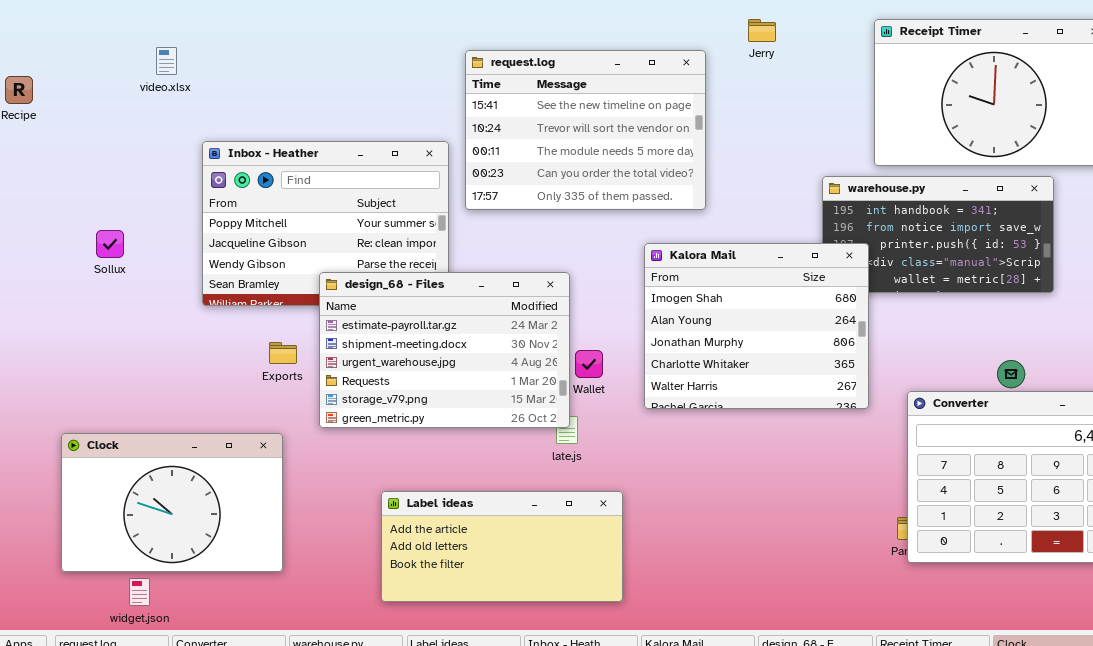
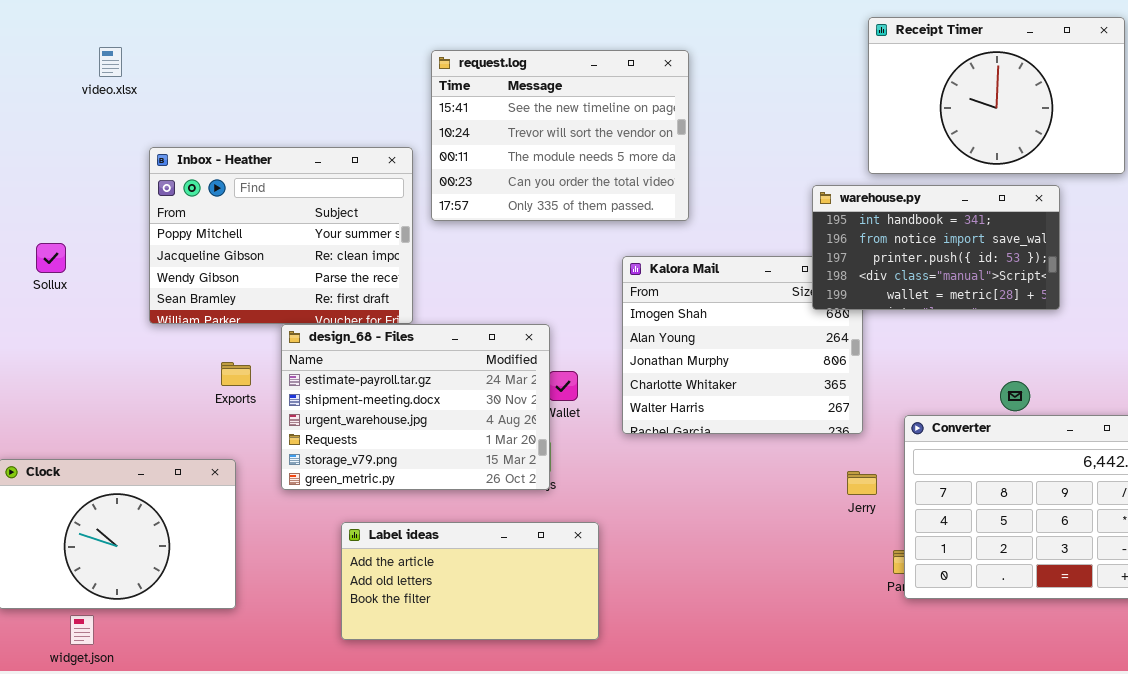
Jerry: [748,19,776,42] -> [847,471,877,495], moved
warehouse.py: [822,176,1054,293] -> [812,185,1060,310], raised
design_68 - Files: [319,272,570,428] -> [281,324,550,490], moved

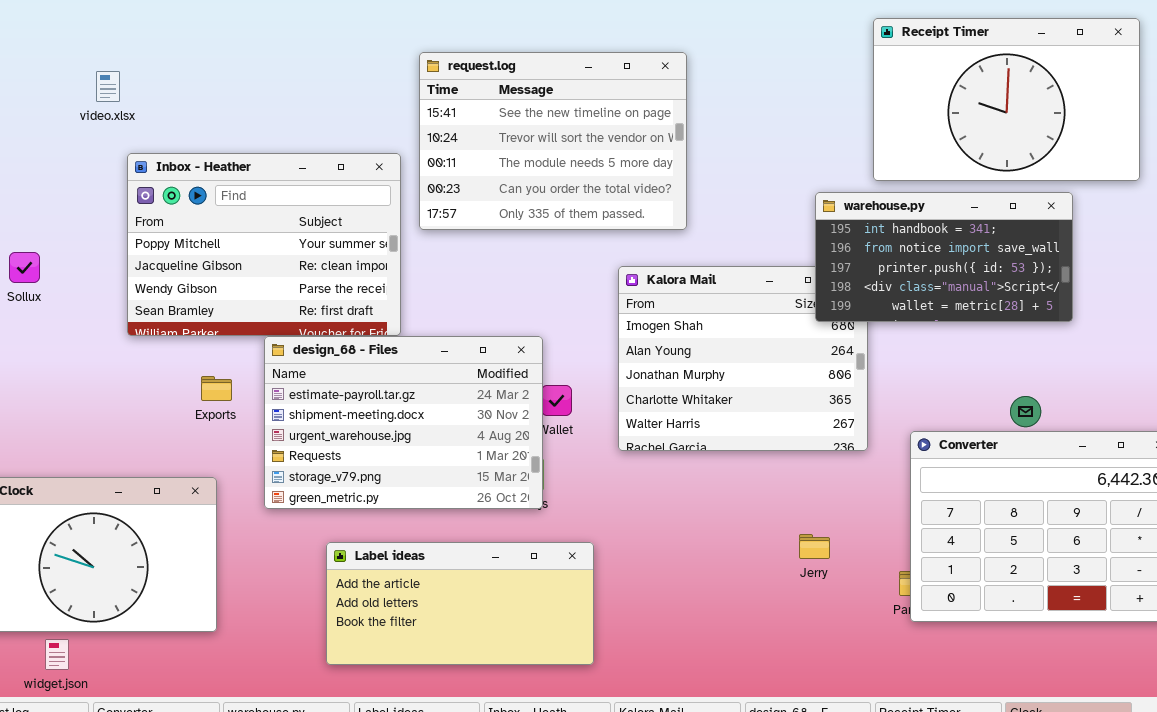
video.xlsx: [99,47,122,77] -> [96,71,120,102], moved
Jerry: [847,471,877,495] -> [799,534,830,559], moved

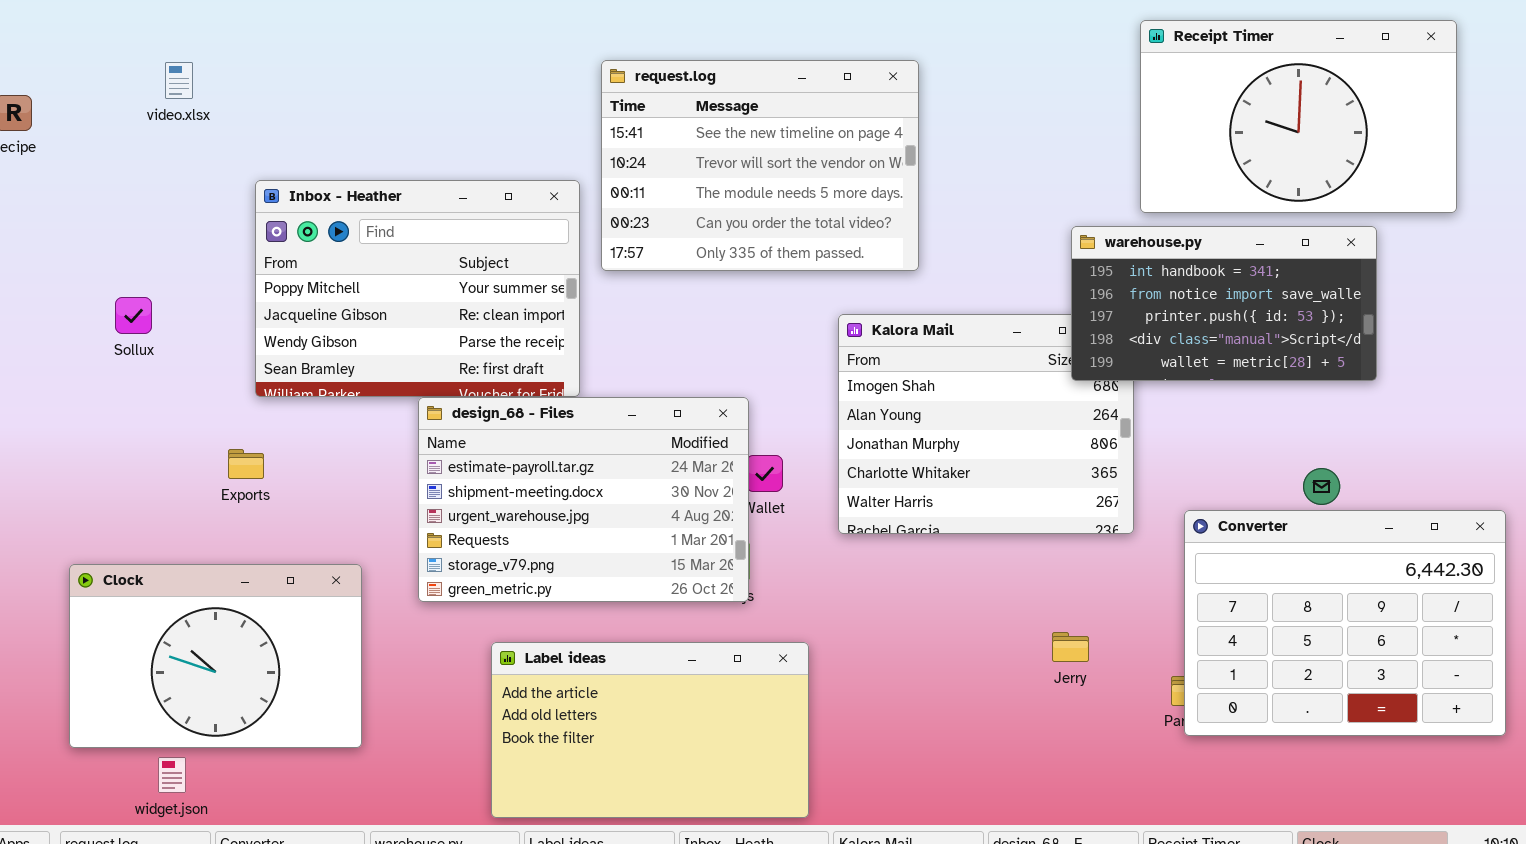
video.xlsx: [96,71,120,102] -> [165,62,193,99], moved
Exports: [201,376,232,401] -> [228,449,264,479], moved
Label ideas: [326,542,594,665] -> [491,642,809,818], resized

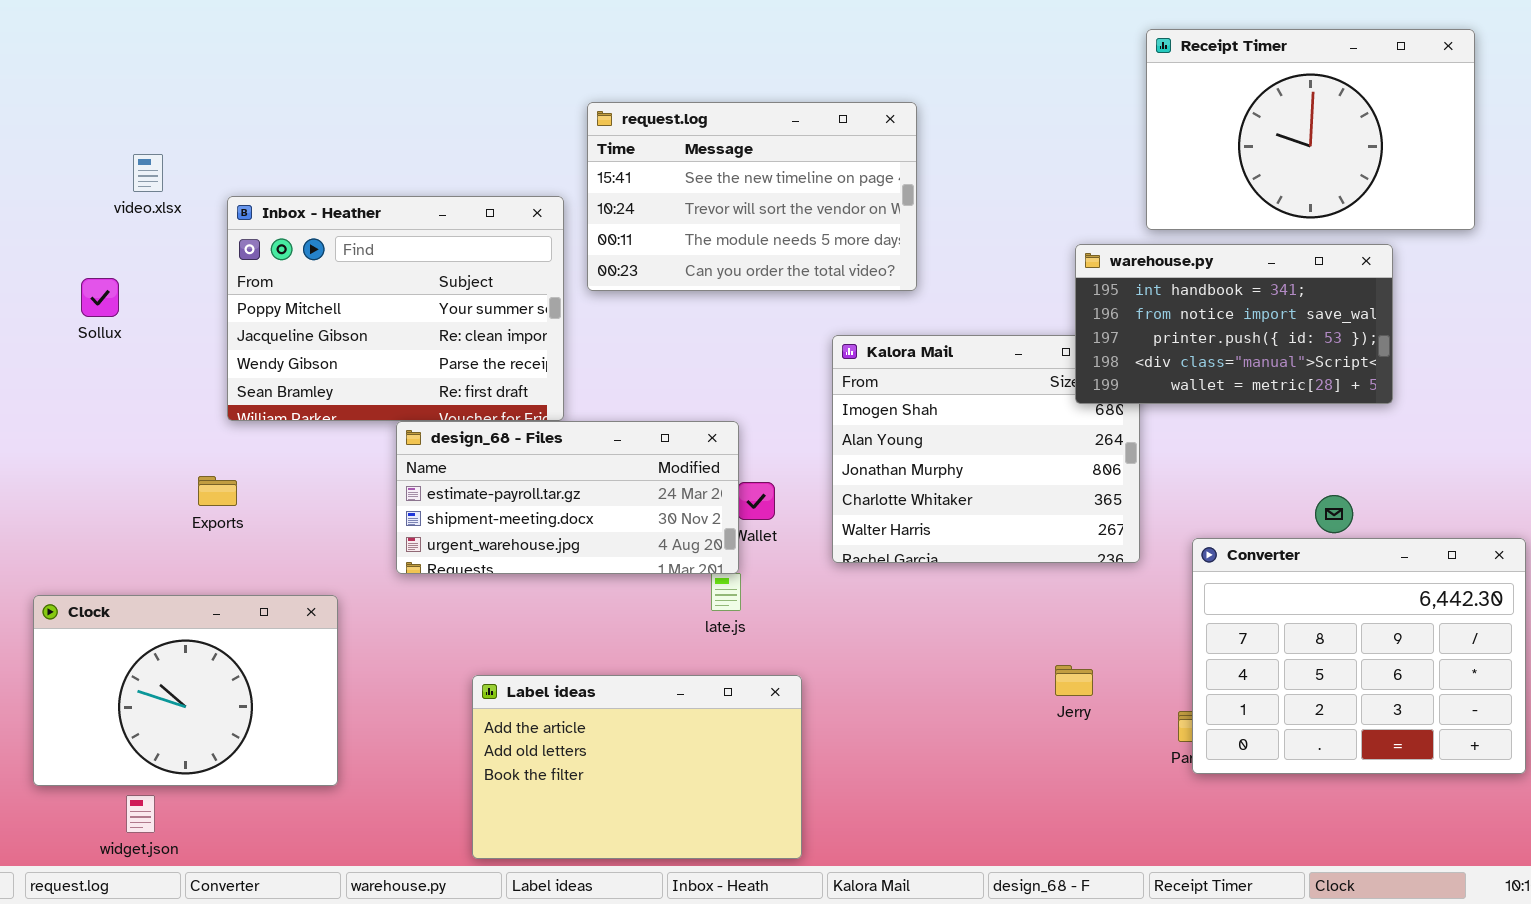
request.log: [601,60,919,271] -> [587,102,917,291], resized
video.xlsx: [165,62,193,99] -> [133,154,163,192], moved
Sollux: [115,297,152,334] -> [81,278,119,317], moved
design_68 - Files: [418,397,749,602] -> [396,421,739,574], resized

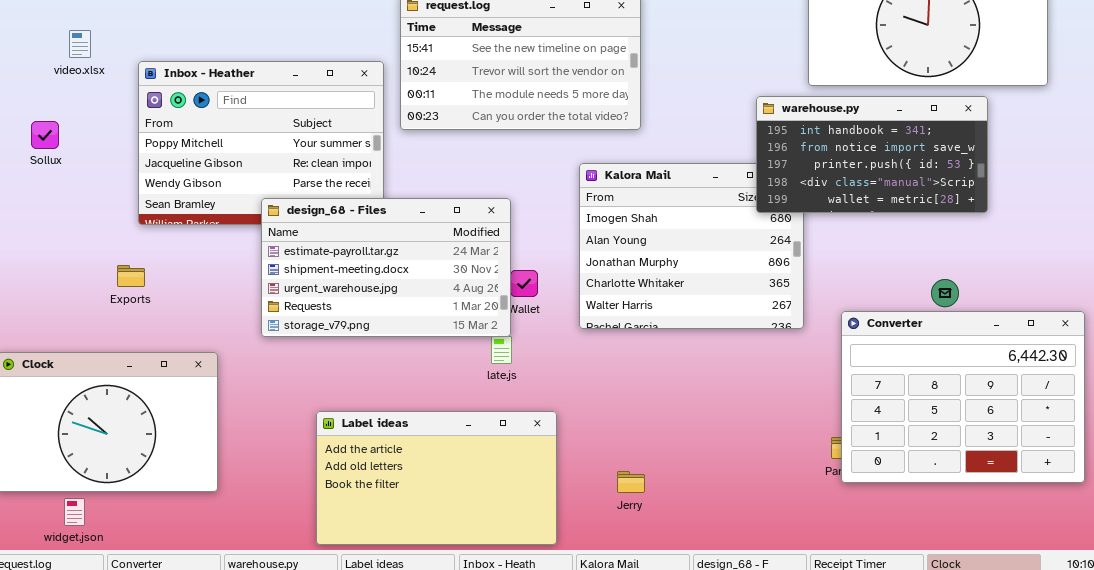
design_68 - Files: [396,421,739,574] -> [261,198,511,337], resized
Jerry: [1055,665,1093,696] -> [617,471,645,493], moved

